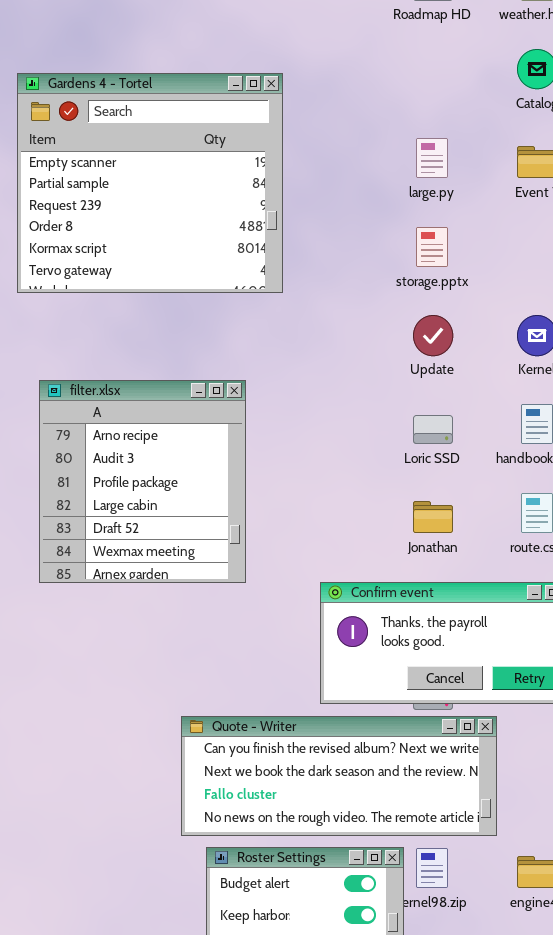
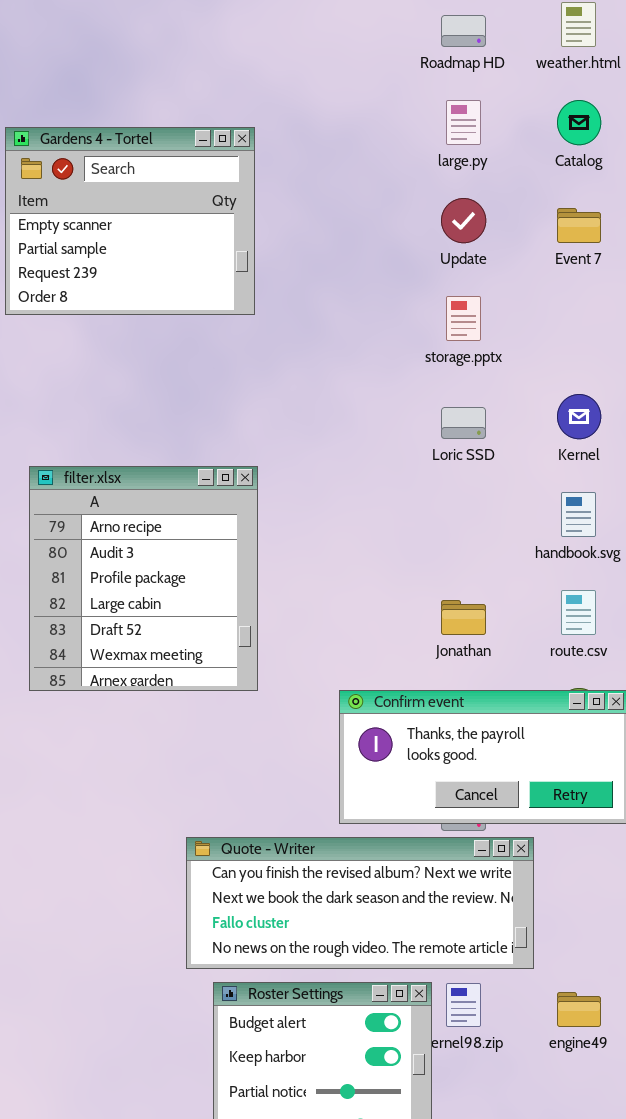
Gardens 4 - Tortel: [17,73,283,293] -> [5,127,255,315], resized
large.py: [416,138,448,178] -> [446,100,481,145], moved
Update: [413,315,453,356] -> [441,198,486,243], moved
Loric SSD: [413,415,453,444] -> [441,407,486,439], moved

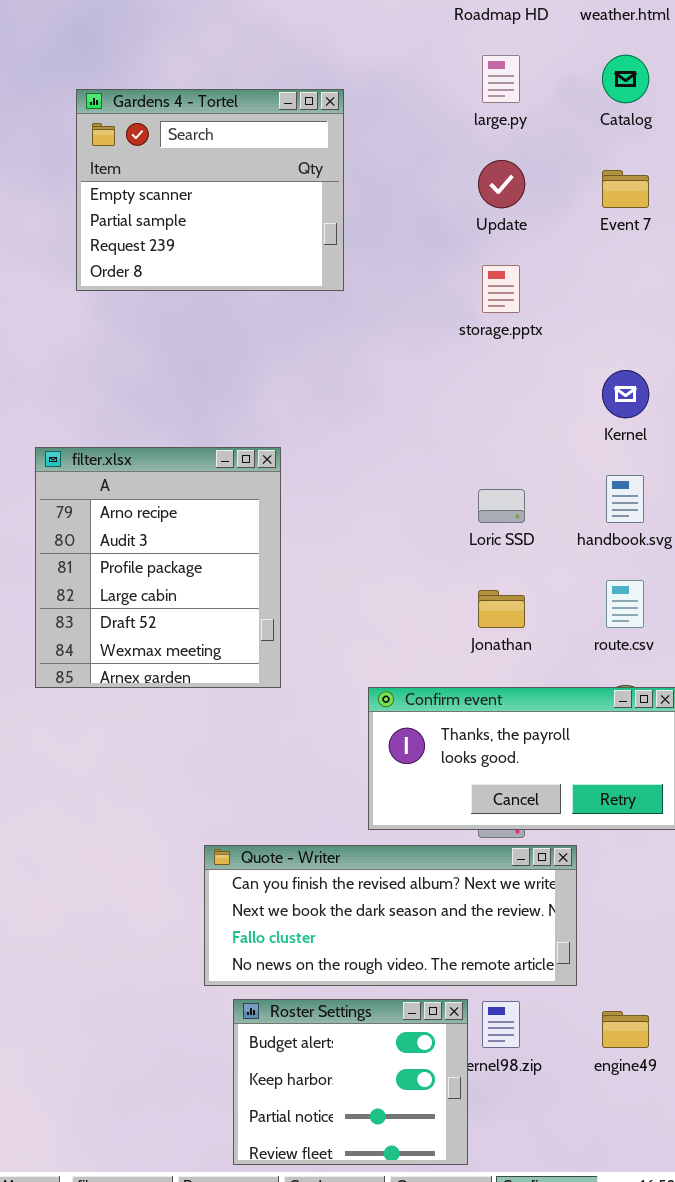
Gardens 4 - Tortel: [5,127,255,315] -> [76,89,344,291], moved
Loric SSD: [441,407,486,439] -> [478,489,525,523], moved

